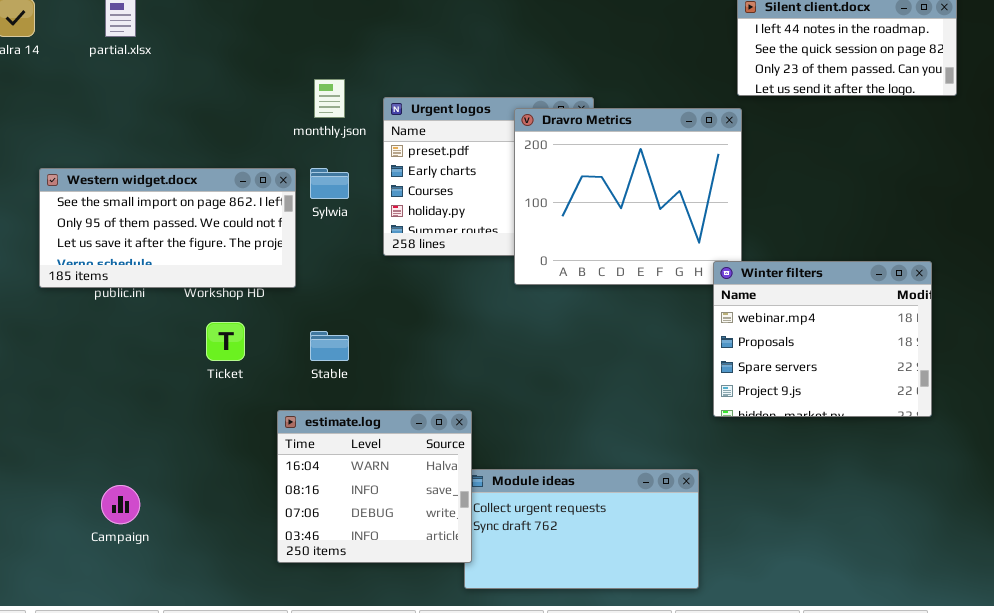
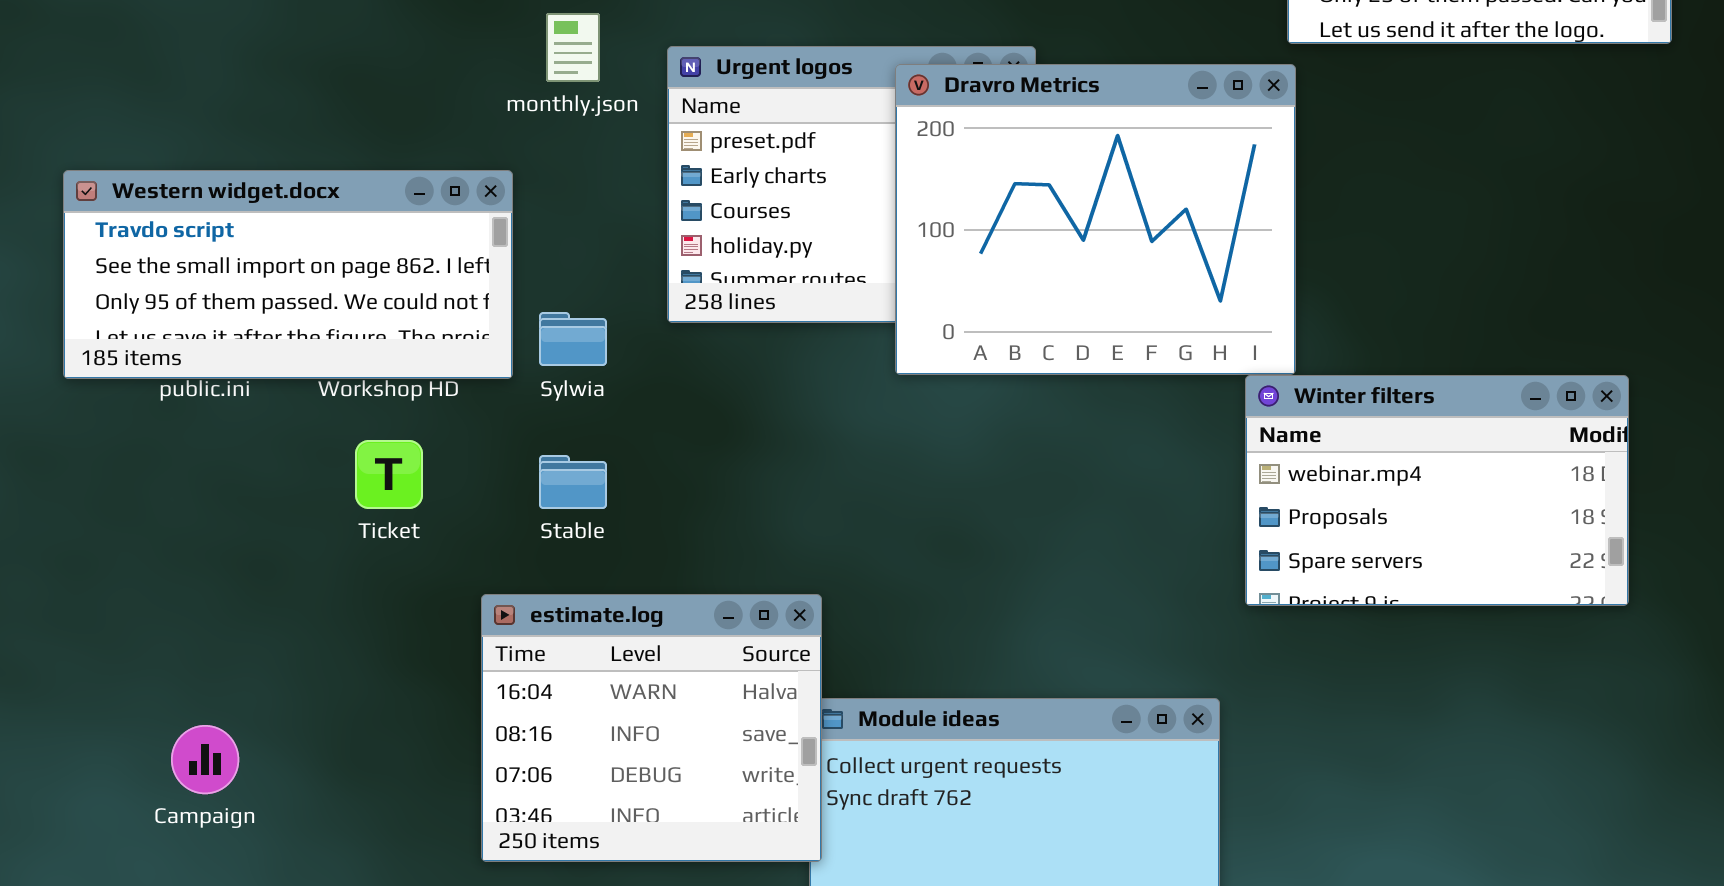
Western widget.docx: [39,168,296,288] -> [63,170,513,379], scrolled up 1 row
Sylwia: [310,168,349,199] -> [539,312,607,366], moved
Winter filters: [713,261,932,417] -> [1245,375,1629,606], resized

